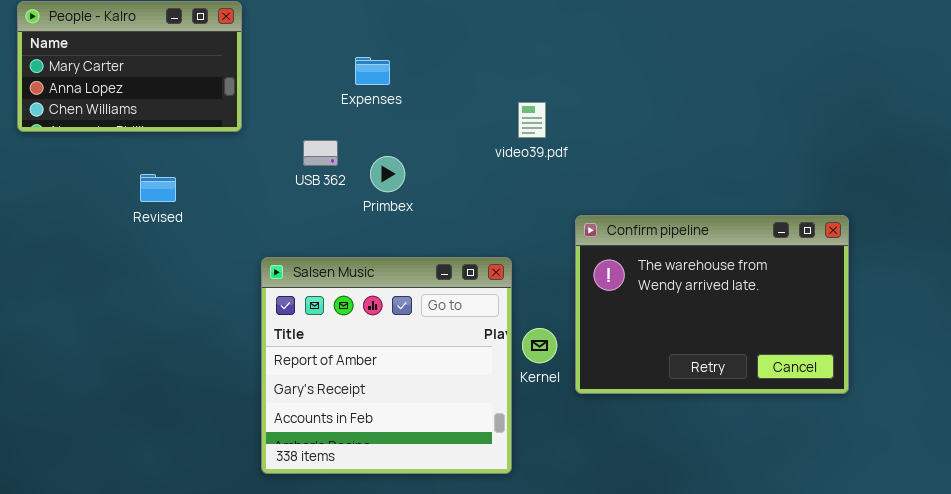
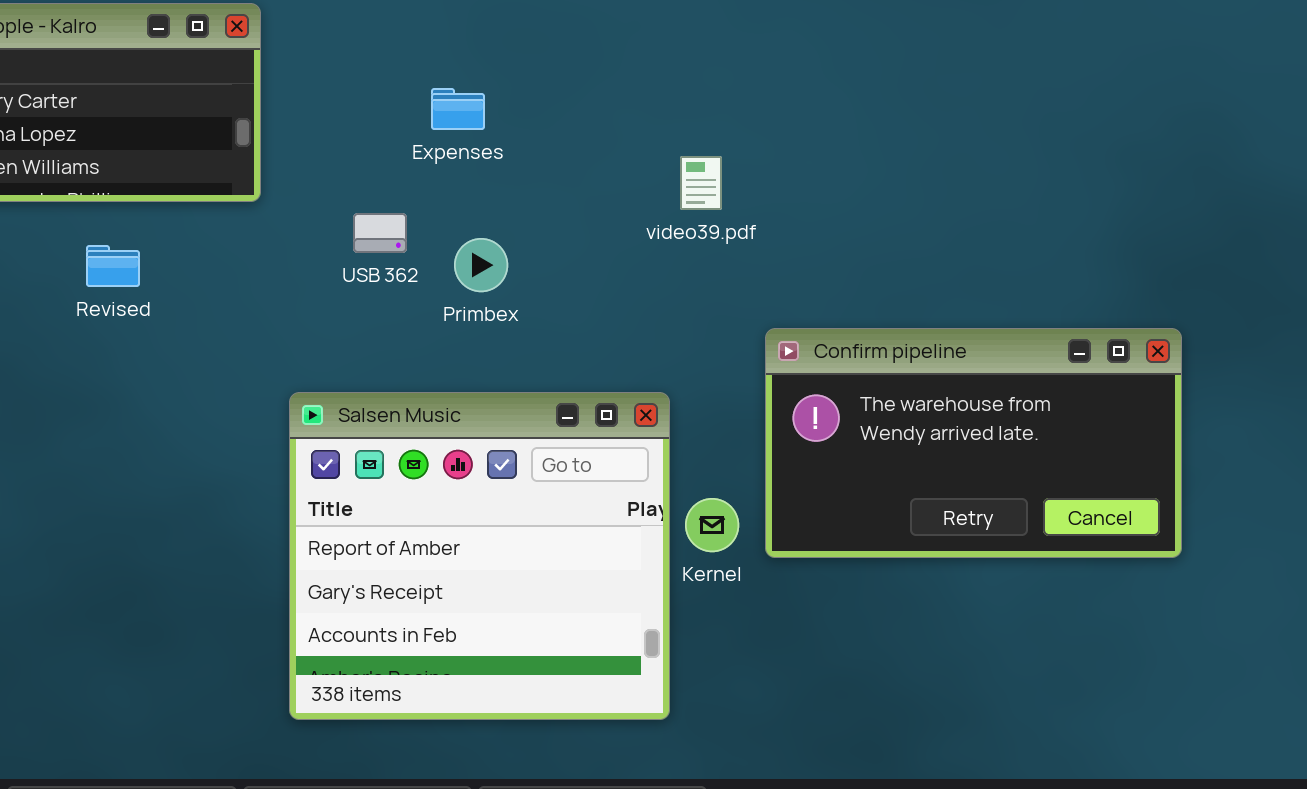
Revised: [140,174,176,202] -> [86,245,140,287], moved
Confirm pipeline: [575,215,849,394] -> [765,328,1182,558], resized

